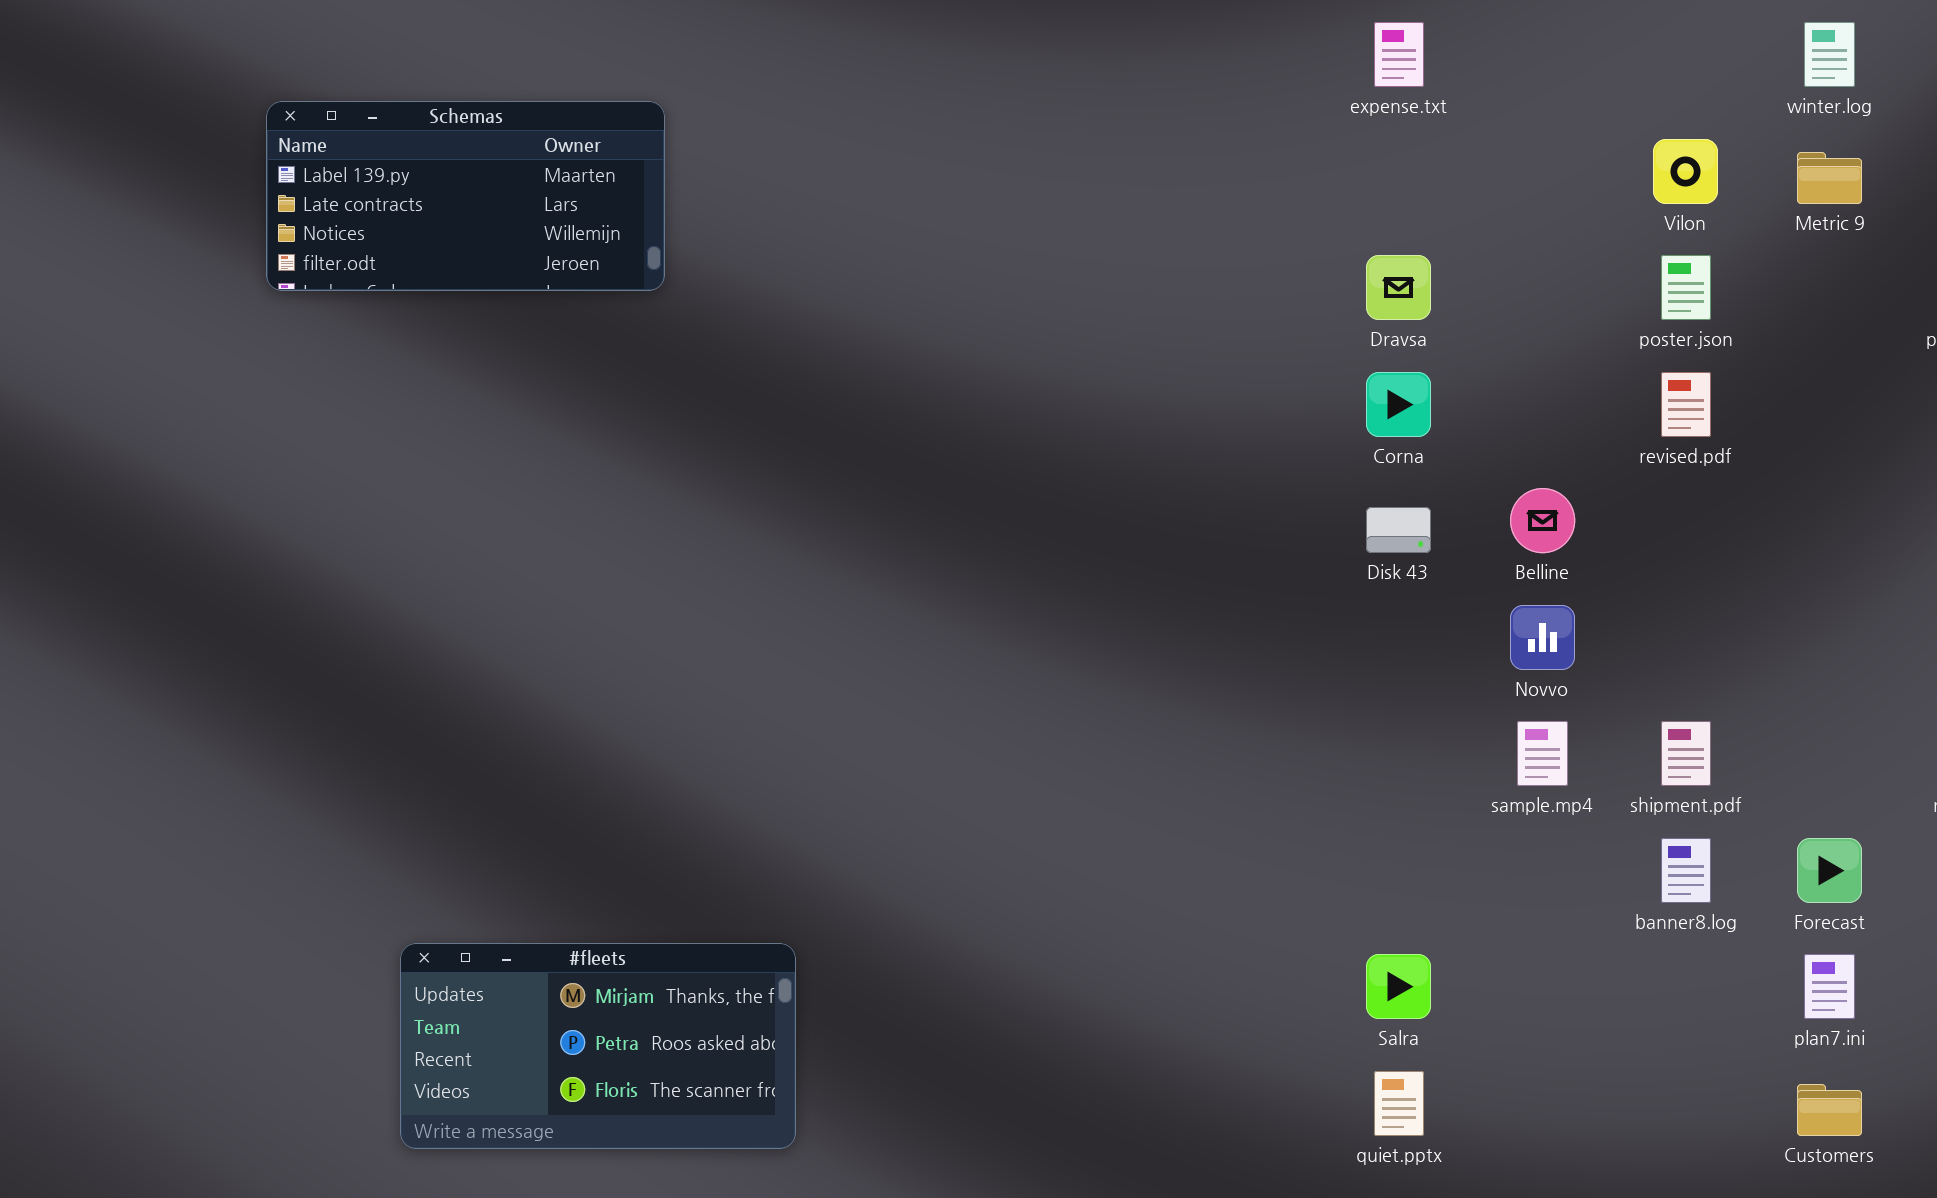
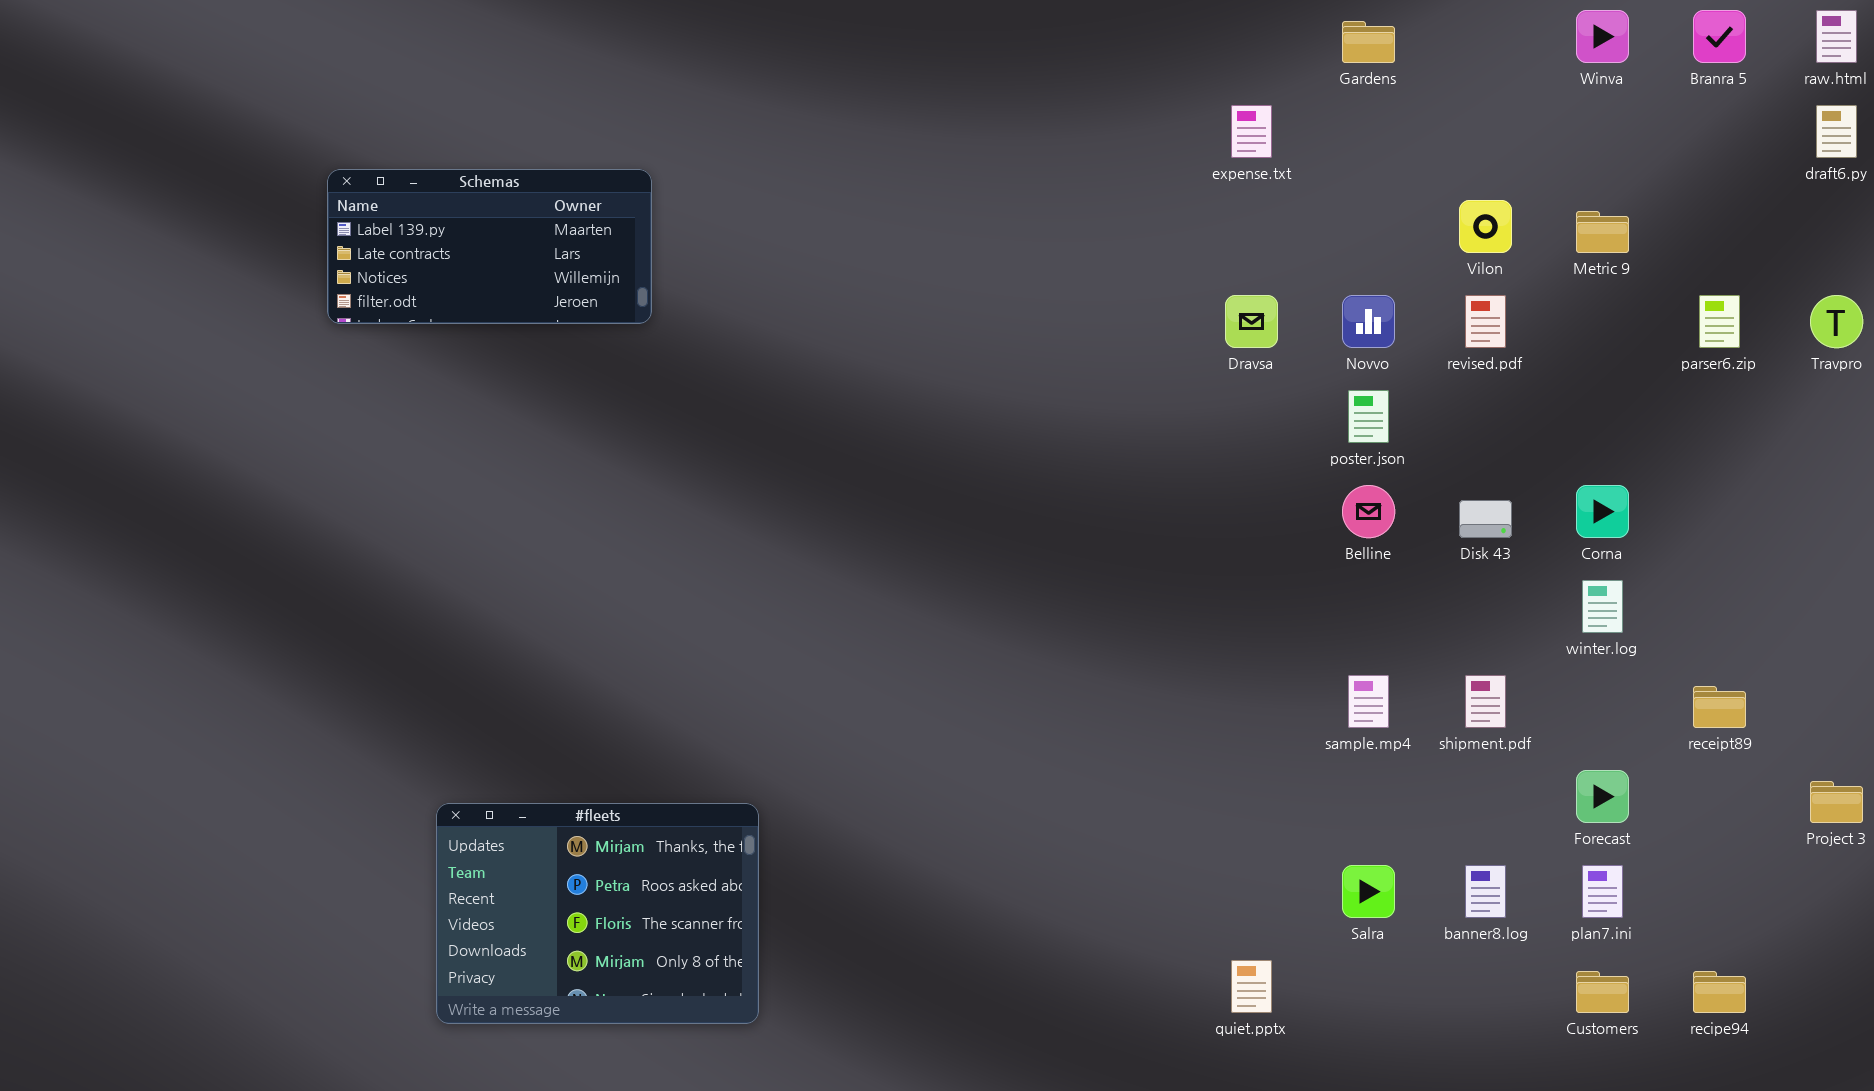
winter.log: [1804,22,1855,87] -> [1582,580,1623,633], moved
poster.json: [1661,255,1711,320] -> [1348,390,1389,443], moved
Corna: [1366,372,1431,437] -> [1576,485,1629,538], moved
revised.pdf: [1661,372,1711,437] -> [1465,295,1506,348], moved
Disk 43: [1366,507,1431,553] -> [1459,500,1512,538], moved
Novvo: [1510,605,1575,670] -> [1342,295,1395,348], moved
banner8.log: [1661,838,1711,903] -> [1465,865,1506,918], moved
#fleets: [400,943,796,1149] -> [436,803,759,1024], resized
Salra: [1366,954,1431,1019] -> [1342,865,1395,918], moved

